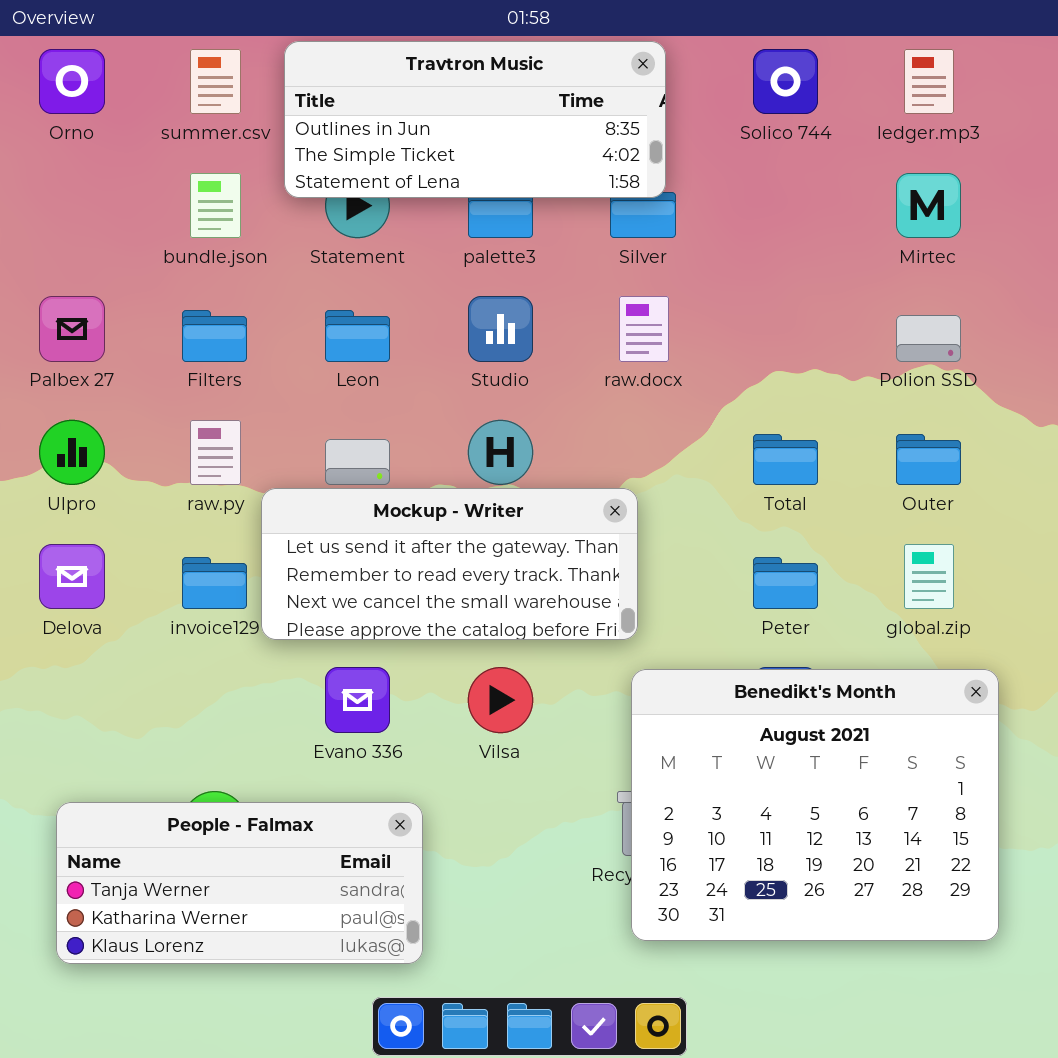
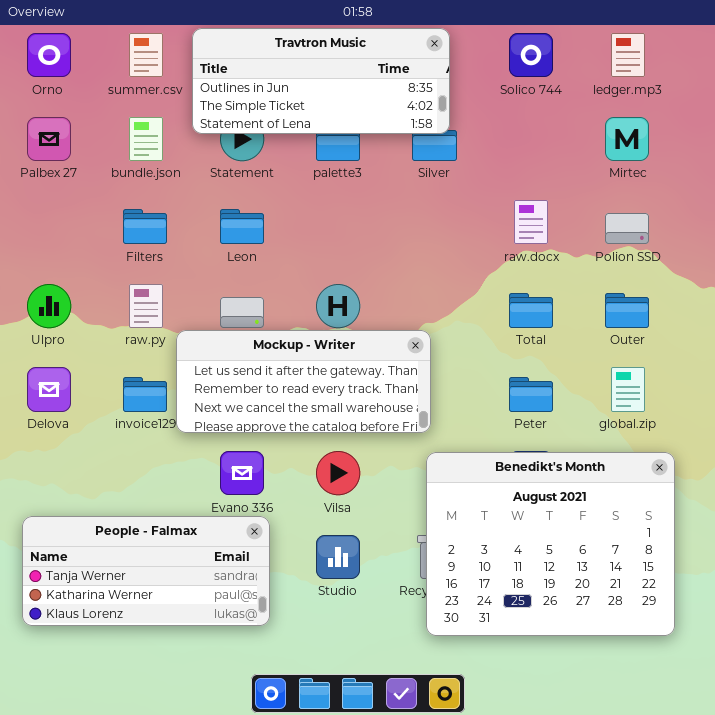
Palbex 27: [39,296,105,362] -> [27,117,71,161], moved
Studio: [468,296,533,362] -> [316,535,360,579], moved
raw.docx: [619,296,669,362] -> [514,200,548,244], moved
People - Falmax: [56,802,423,964] -> [22,516,270,626], moved

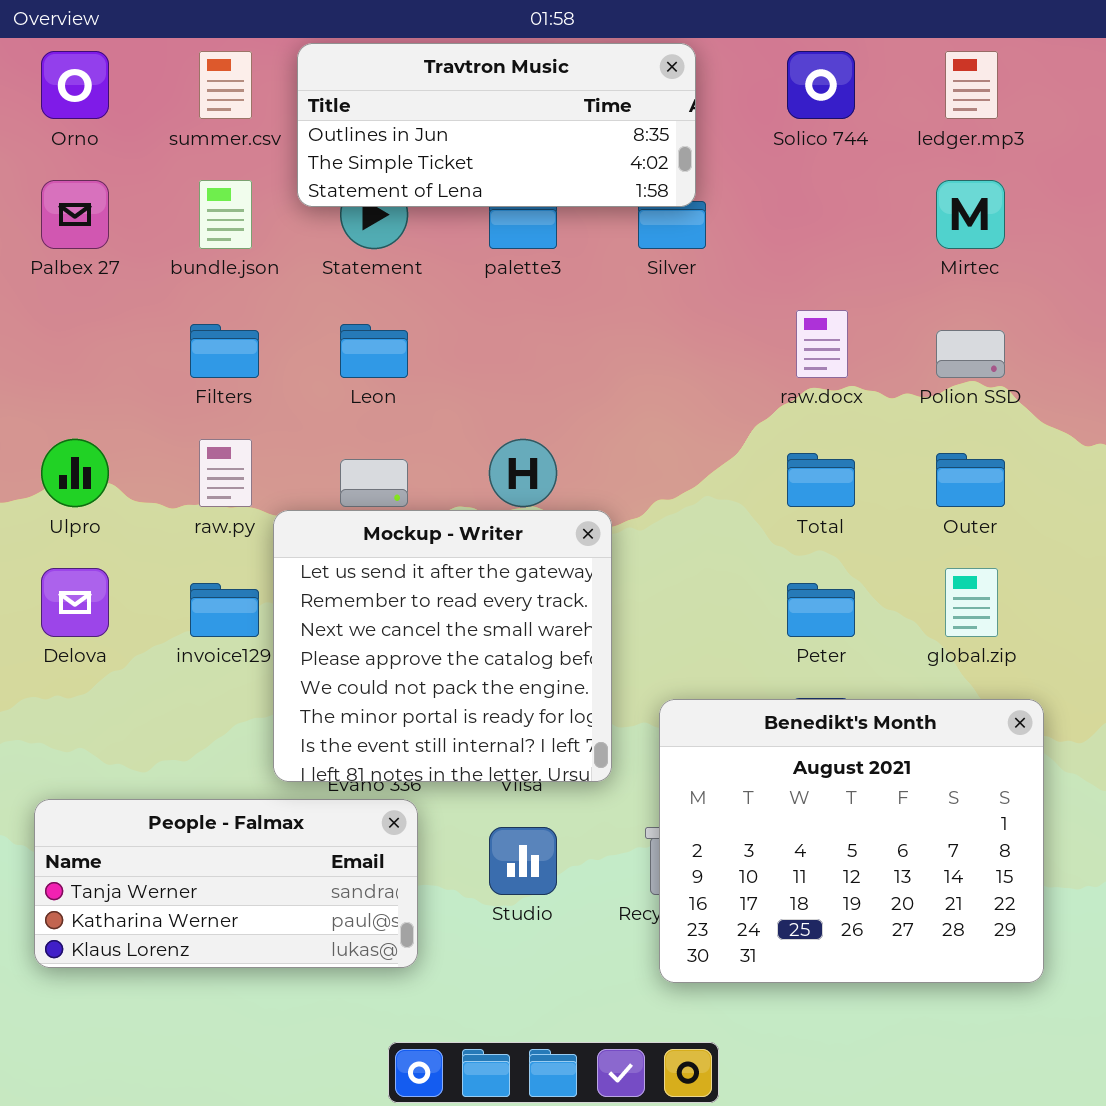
Mockup - Writer: [176,330,431,433] -> [273,510,612,782], resized

